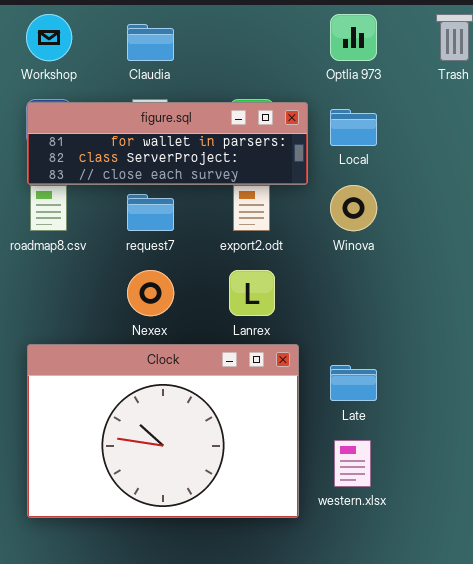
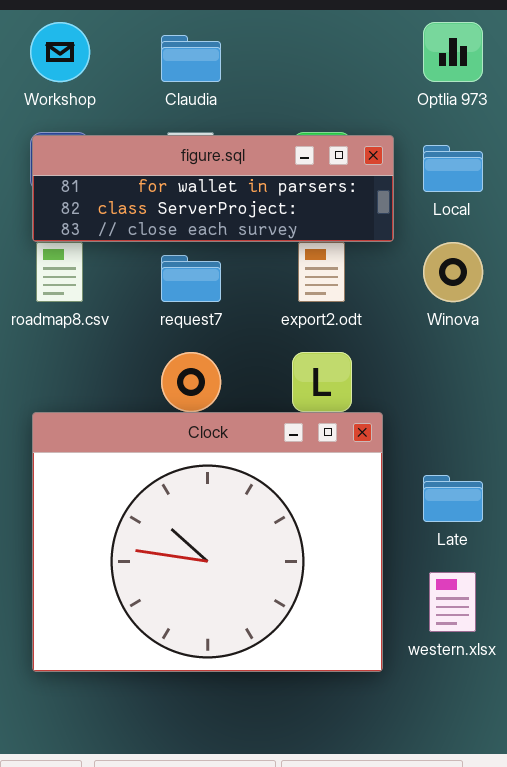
Clock: [27,344,299,518] -> [32,412,383,672], resized

